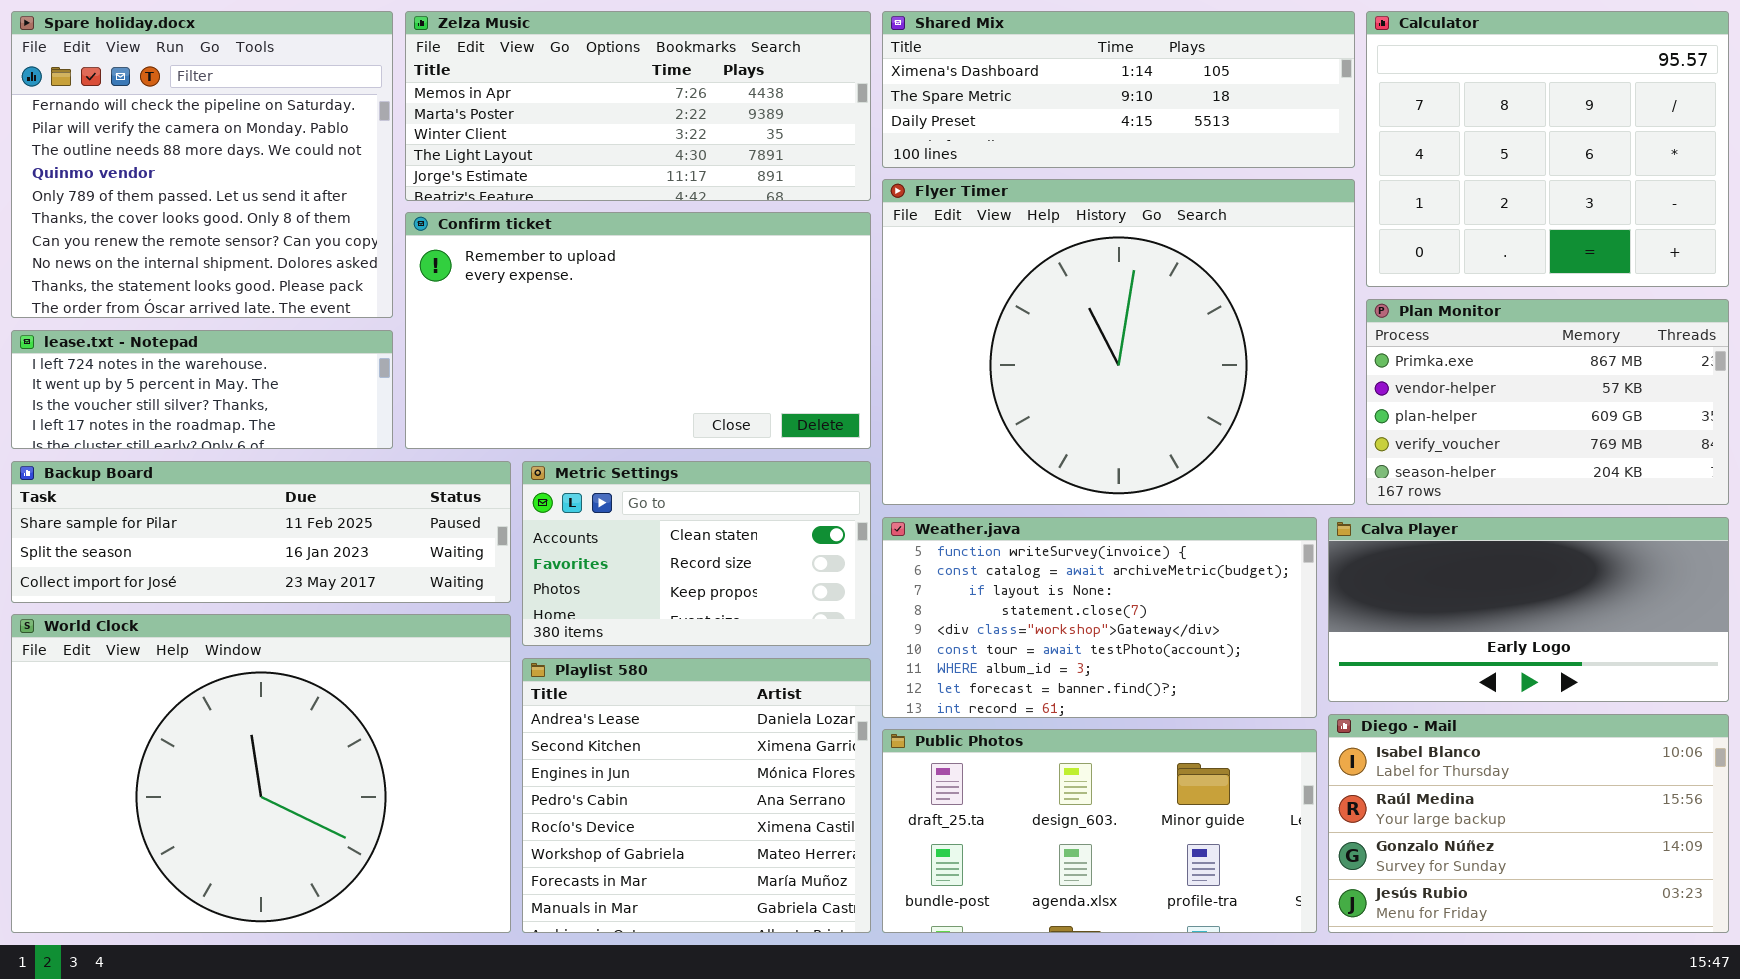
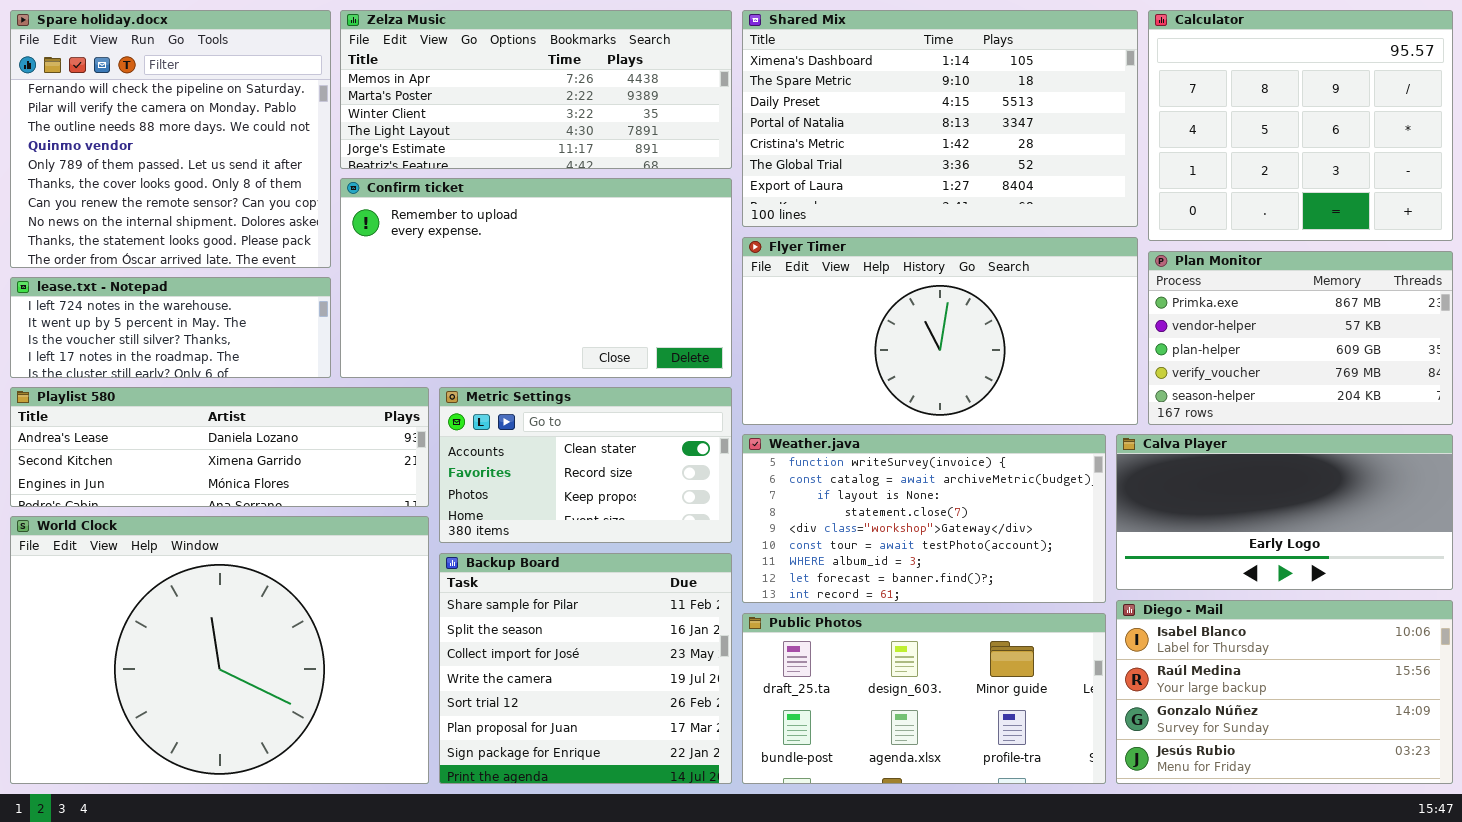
Shared Mix: [882,11,1355,168] -> [742,10,1138,227], resized
Flyer Timer: [882,179,1355,505] -> [742,237,1138,425], resized
Backup Board: [11,461,511,603] -> [439,553,732,784], moved, resized
Playlist 580: [522,658,871,933] -> [10,387,429,507], moved, resized

